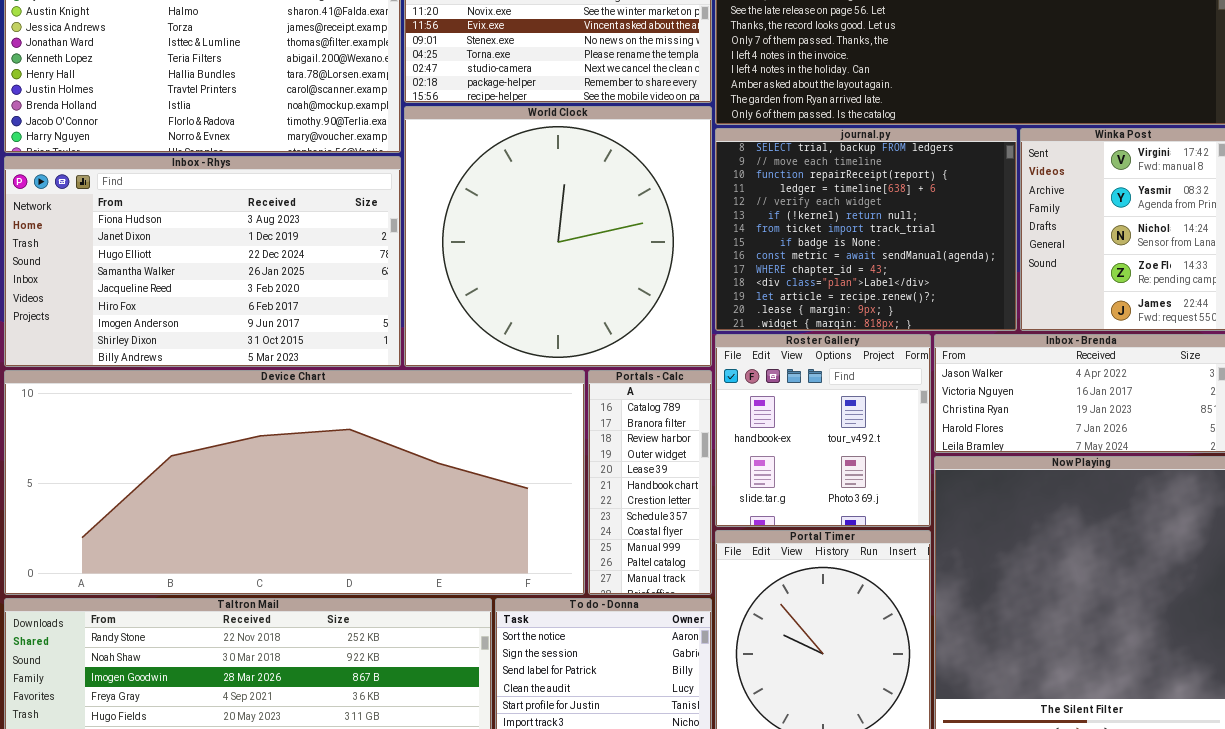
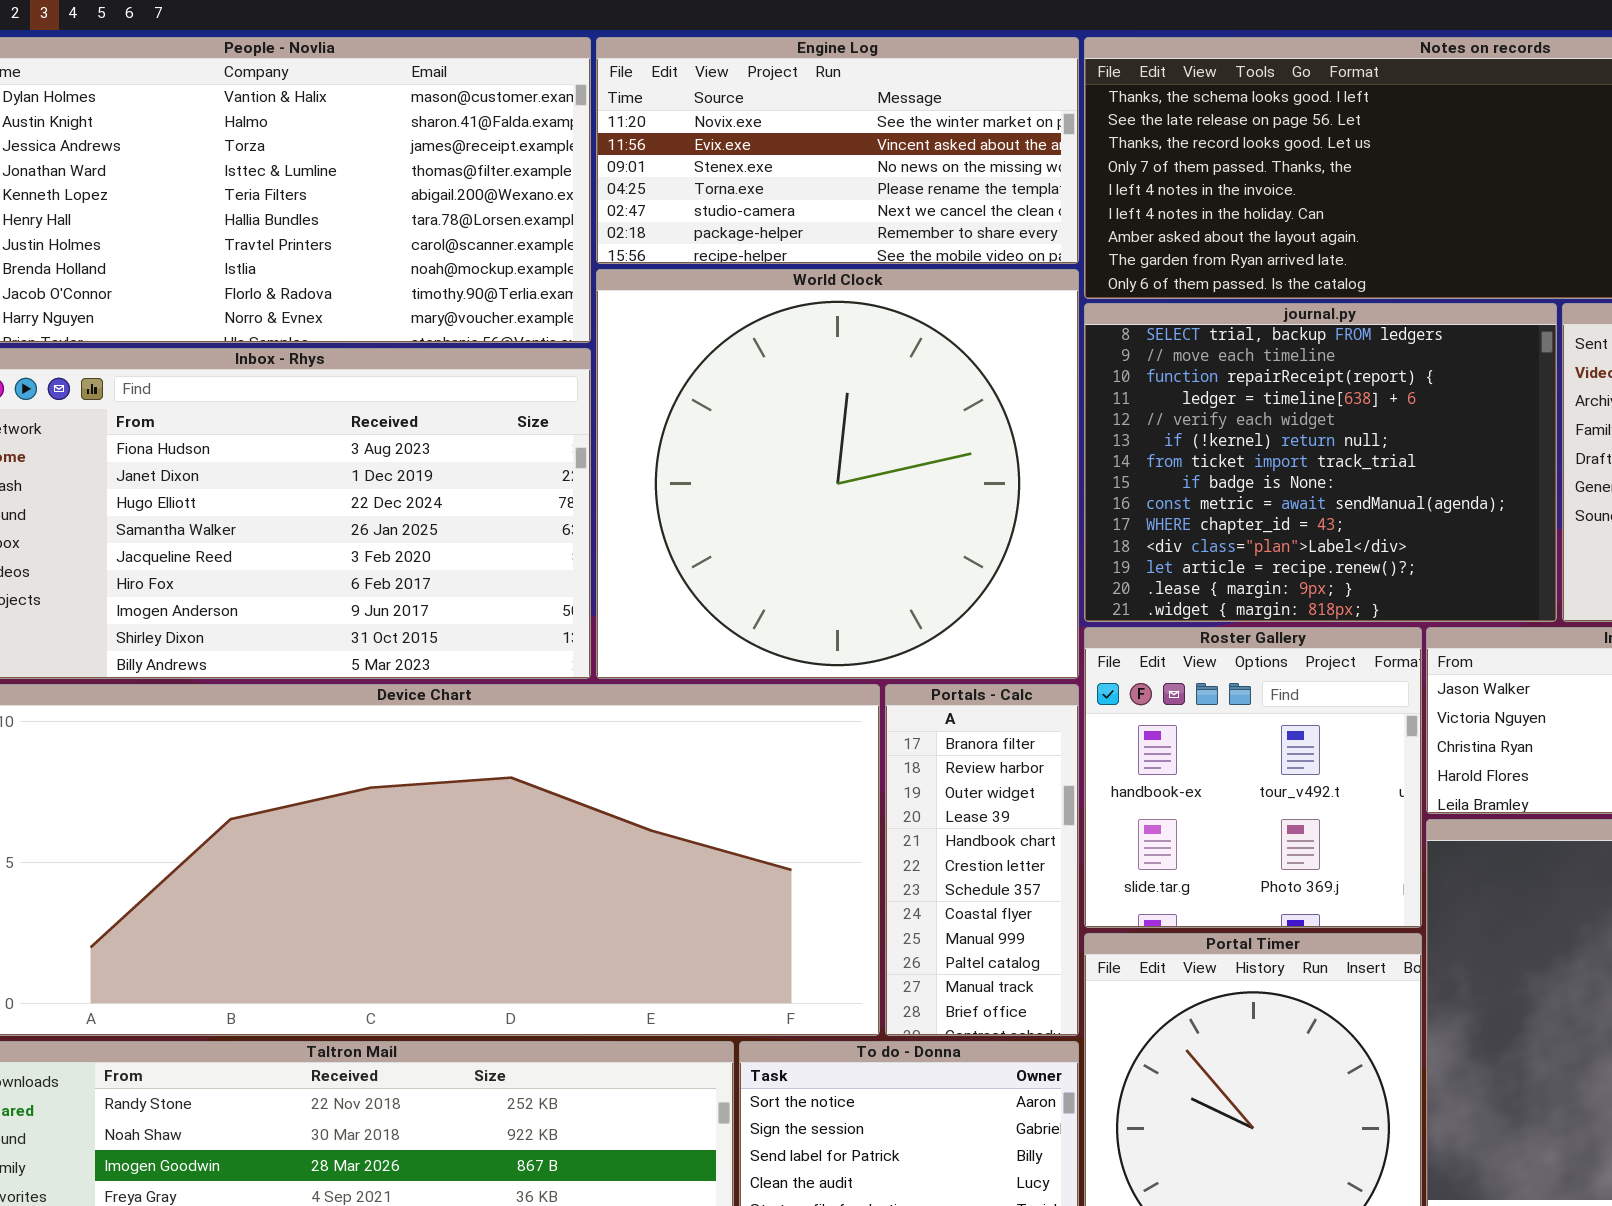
Portals - Calc: [588,370,712,595] -> [885,684,1079,1036], scrolled down 1 row

